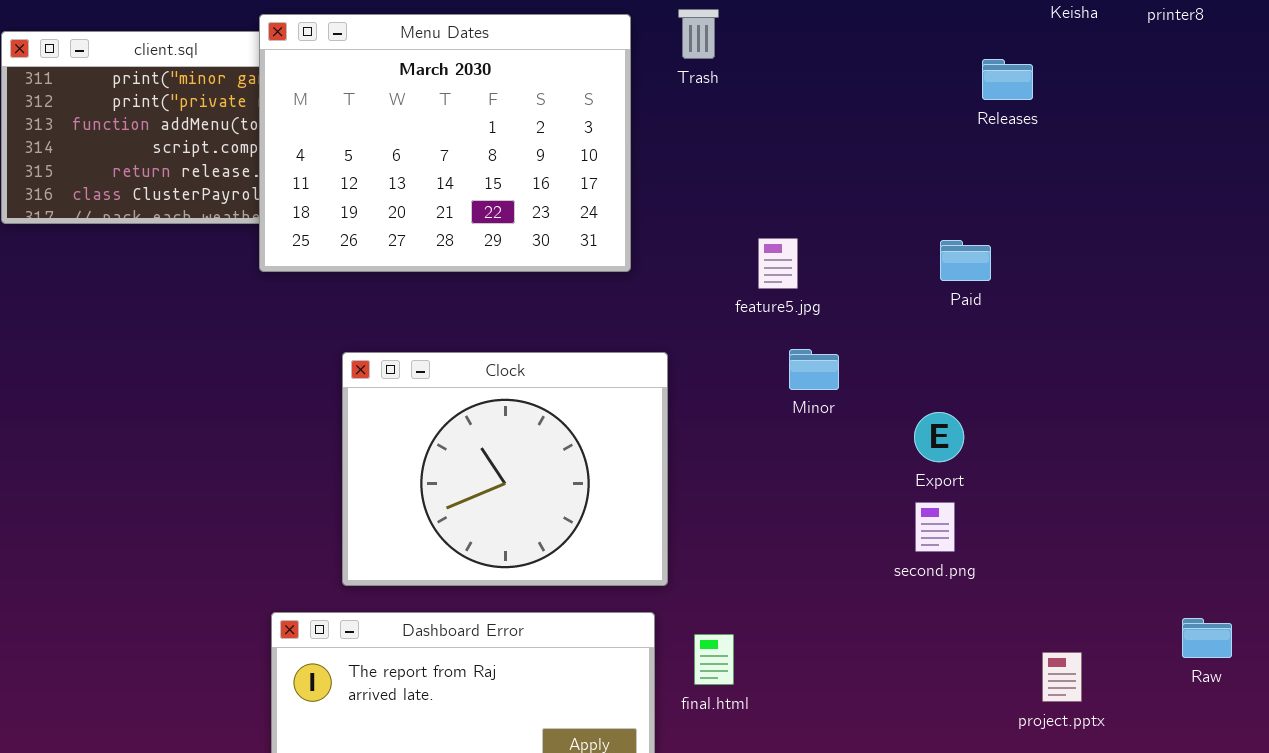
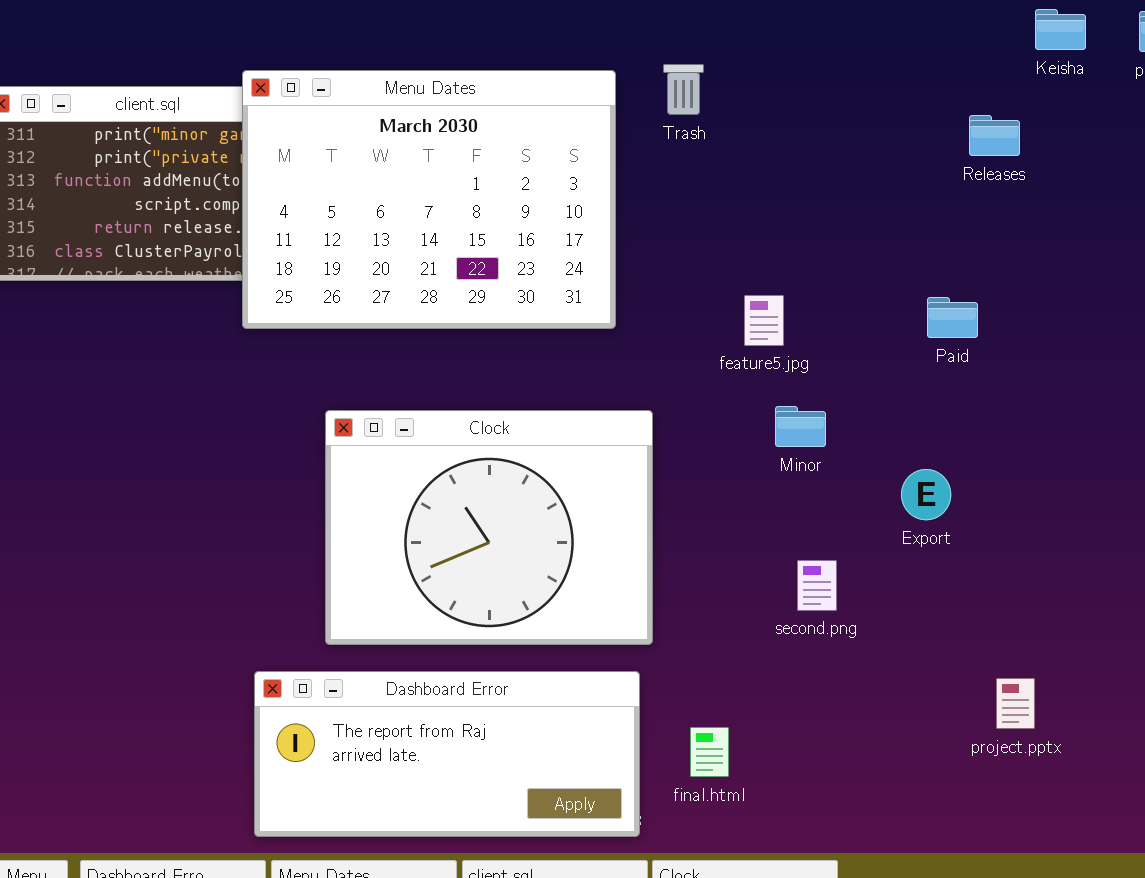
second.png: [915,502,955,552] -> [797,560,837,611], moved
final.html: [694,634,734,685] -> [690,727,729,777], moved
project.pptx: [1042,652,1082,702] -> [996,678,1035,729], moved

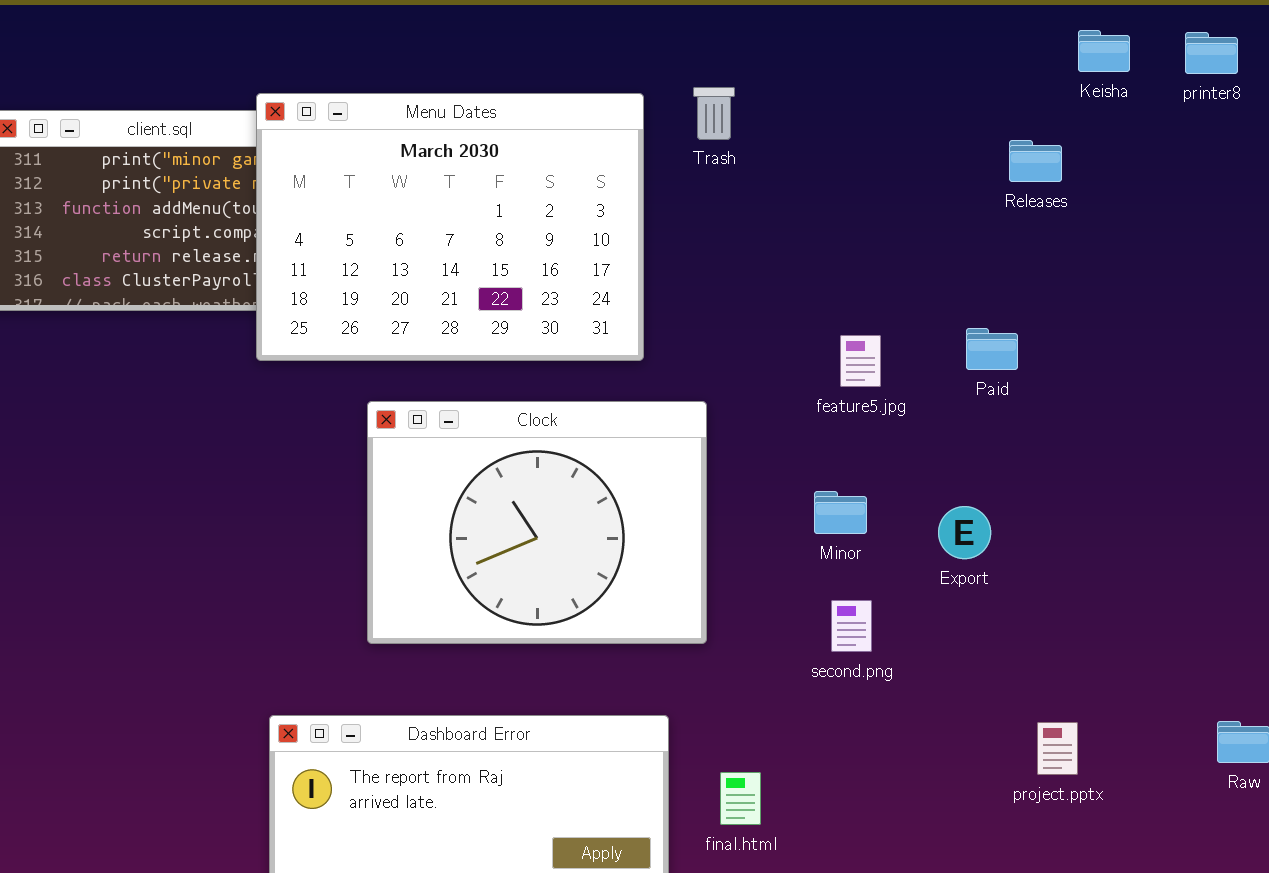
feature5.jpg: [744,295,784,346] -> [840,335,881,387], moved
Minor: [775,406,826,447] -> [814,491,867,534], moved
Clock: [325,410,653,645] -> [367,401,707,644], moved

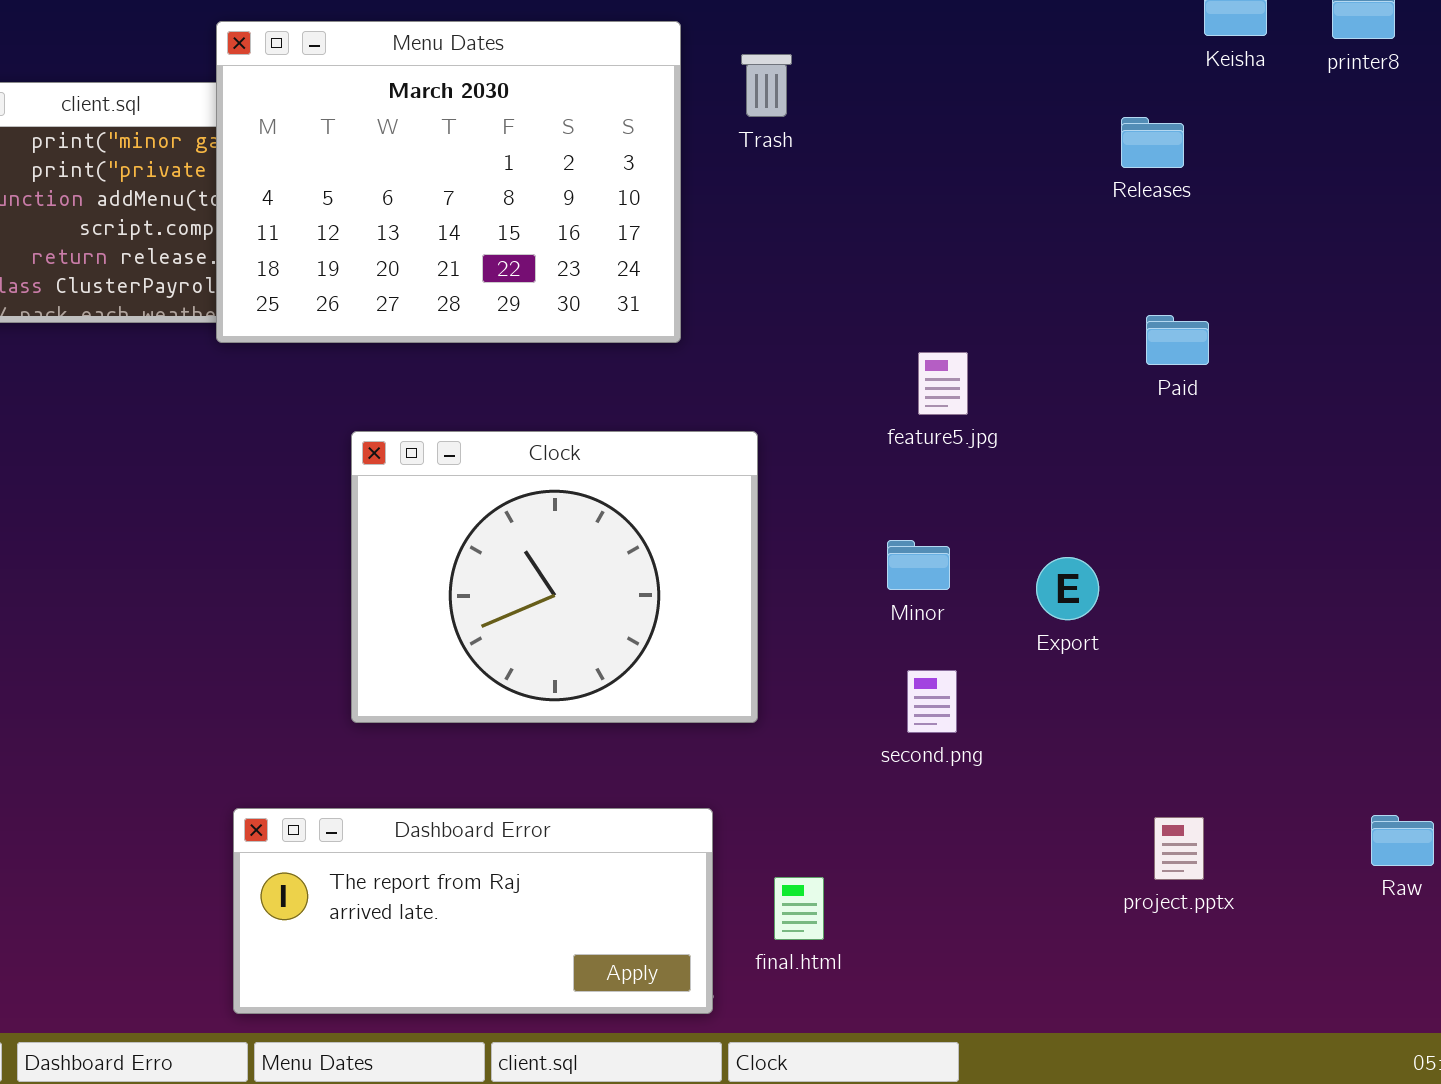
Menu Dates: [256,93,644,361] -> [216,21,681,343], moved
Paid: [966,328,1018,370] -> [1146,315,1209,365], moved

